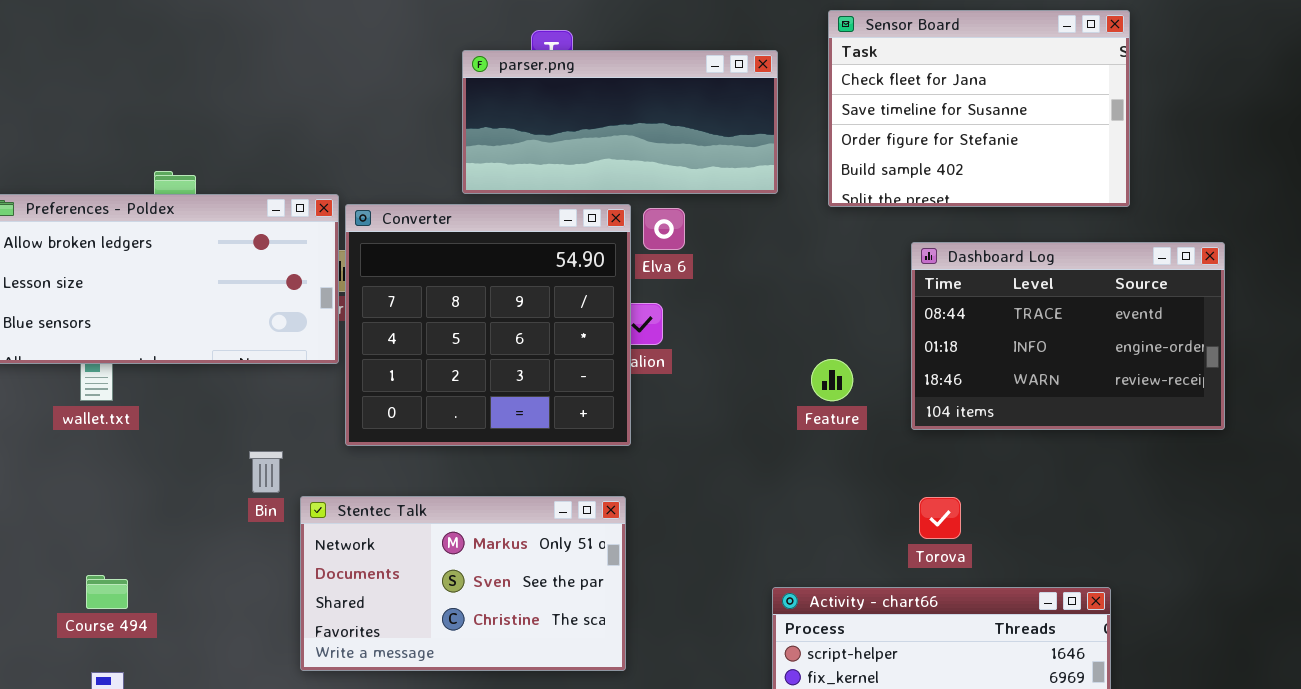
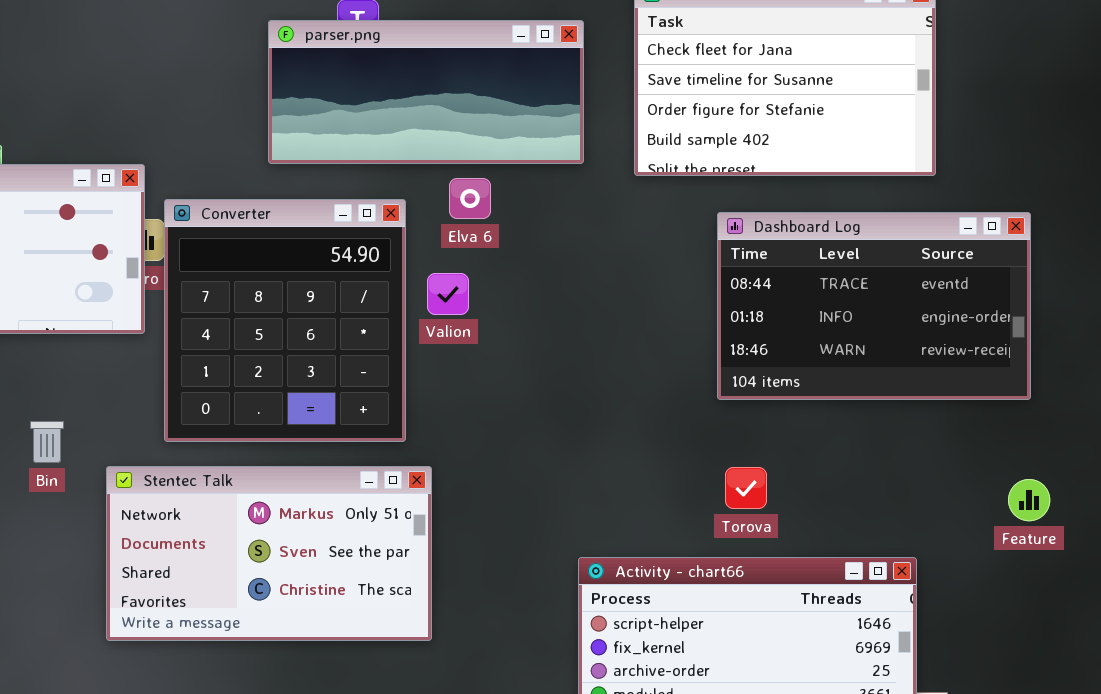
Converter: [345,204,631,446] -> [164,199,406,442], moved, resized
Feature: [811,359,853,401] -> [1008,479,1050,521], moved
Bin: [249,451,283,493] -> [30,421,64,463], moved

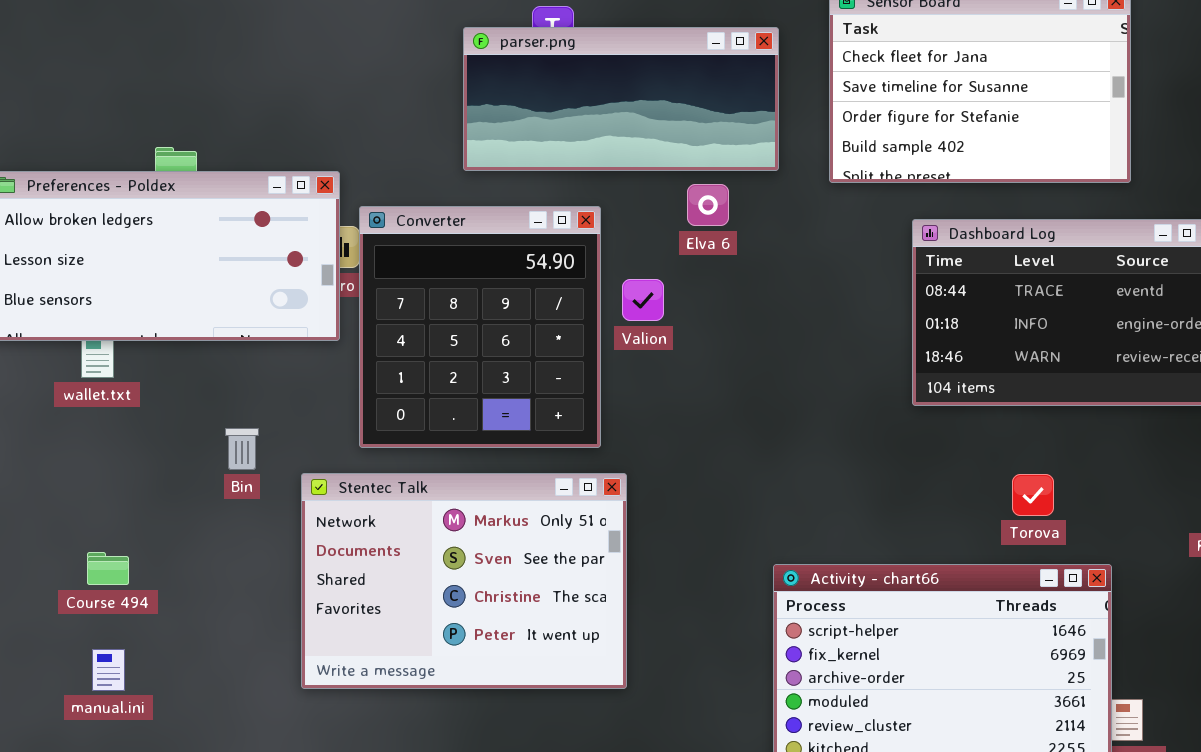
Elva 6: [449,178,491,219] -> [687,184,729,226], moved
Stentec Talk: [106,466,432,641] -> [301,473,627,689], resized
Torova: [725,467,767,509] -> [1012,474,1054,516], moved

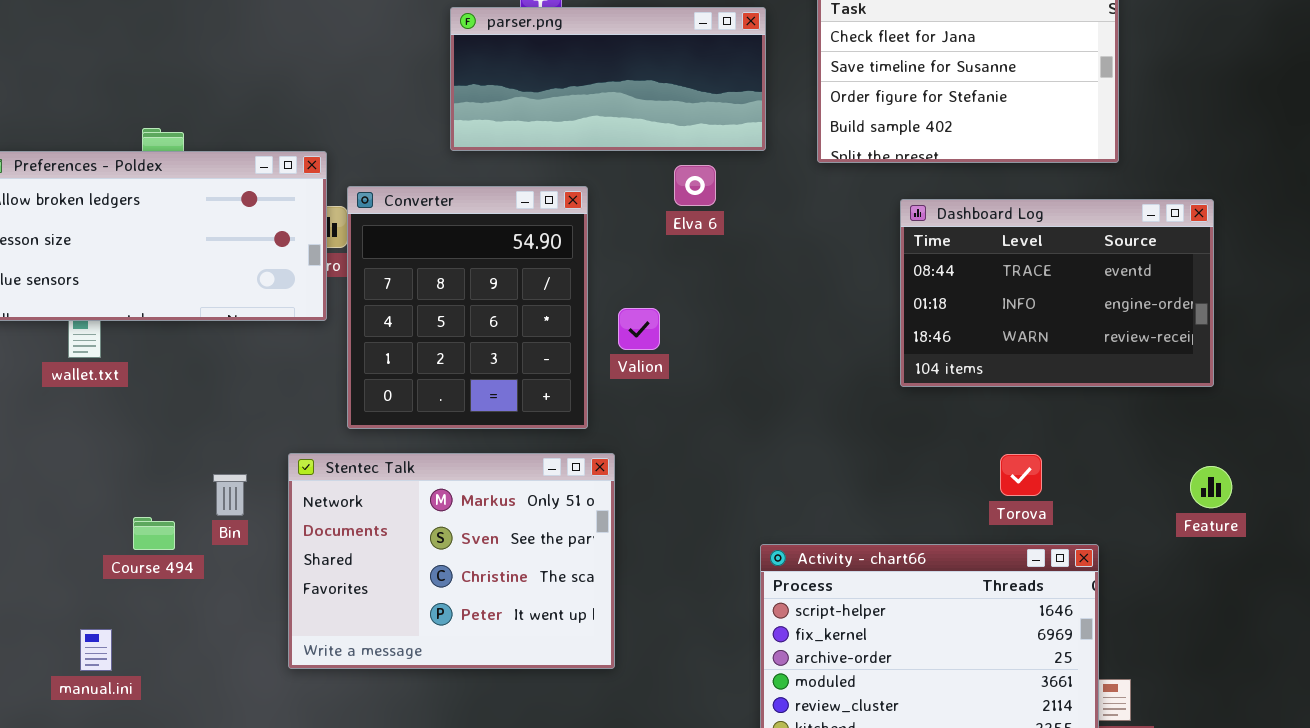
Valion: [622,279,664,321] -> [618,308,660,350], moved
Bin: [225,428,259,470] -> [213,474,247,516], moved
Course 494: [87,552,129,585] -> [133,517,175,550], moved

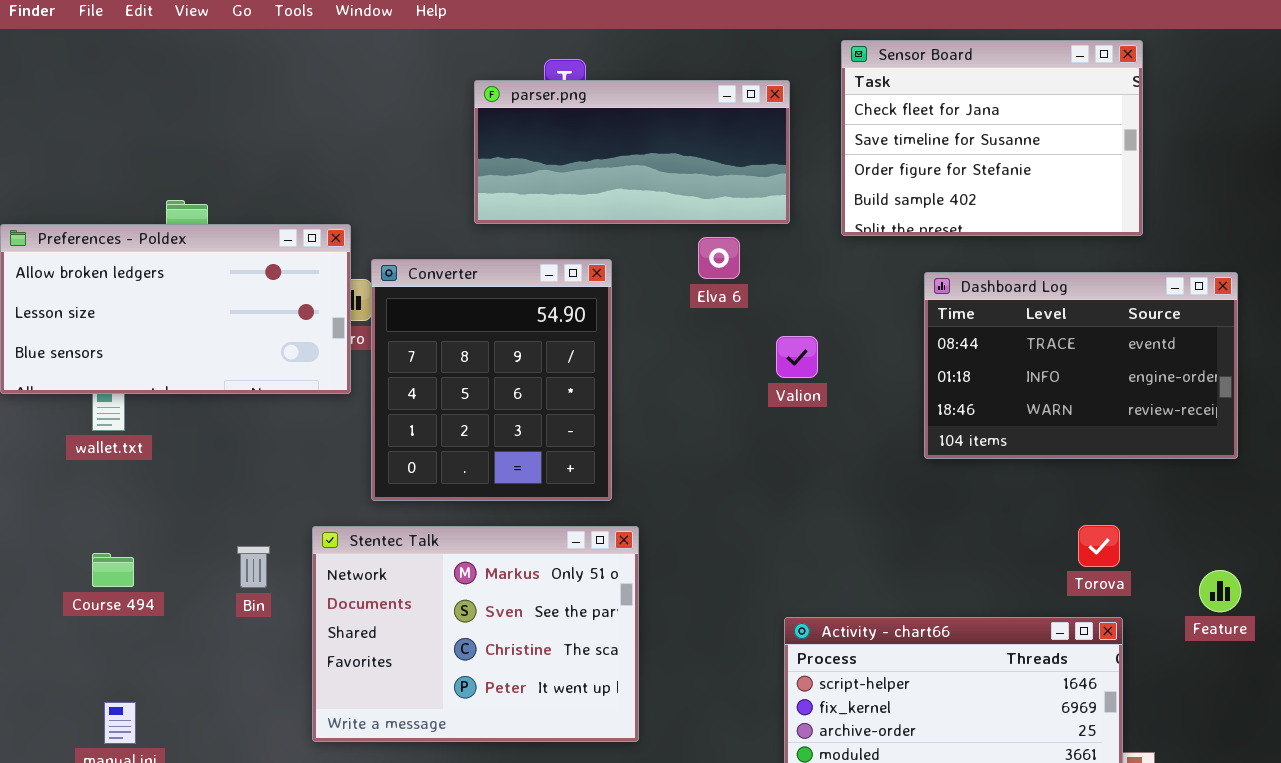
Valion: [618,308,660,350] -> [776,336,818,378], moved
Torova: [1000,454,1042,496] -> [1078,525,1120,567], moved
Feature: [1190,466,1232,508] -> [1199,570,1241,612], moved
Course 494: [133,517,175,550] -> [92,553,134,587], moved

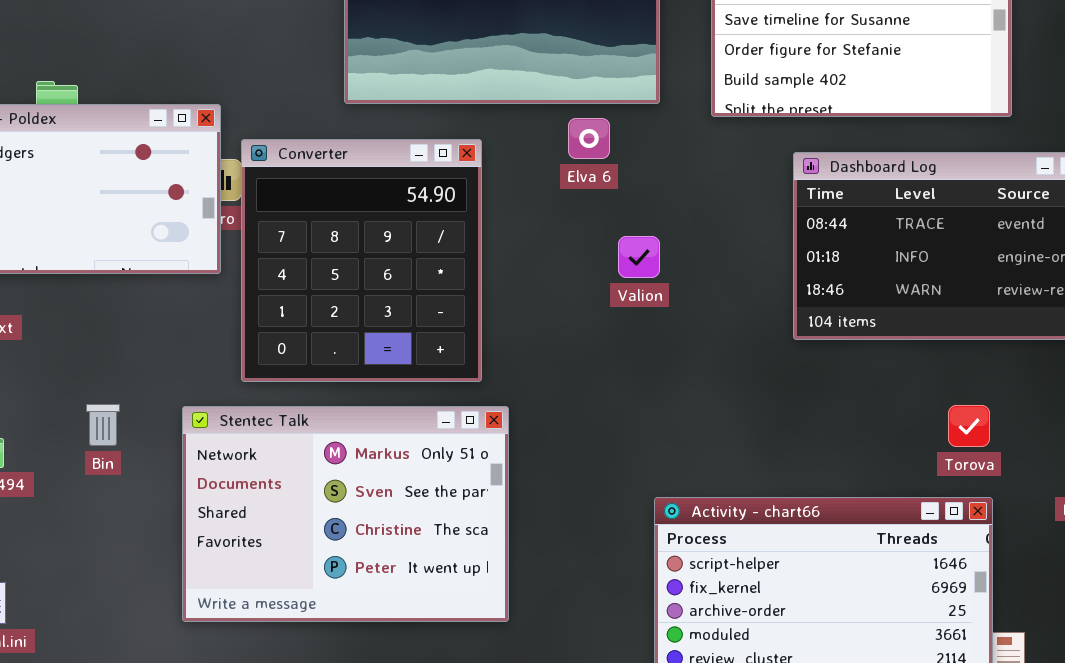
Valion: [776,336,818,378] -> [618,236,660,278], moved
Bin: [237,546,270,588] -> [86,404,120,446], moved

